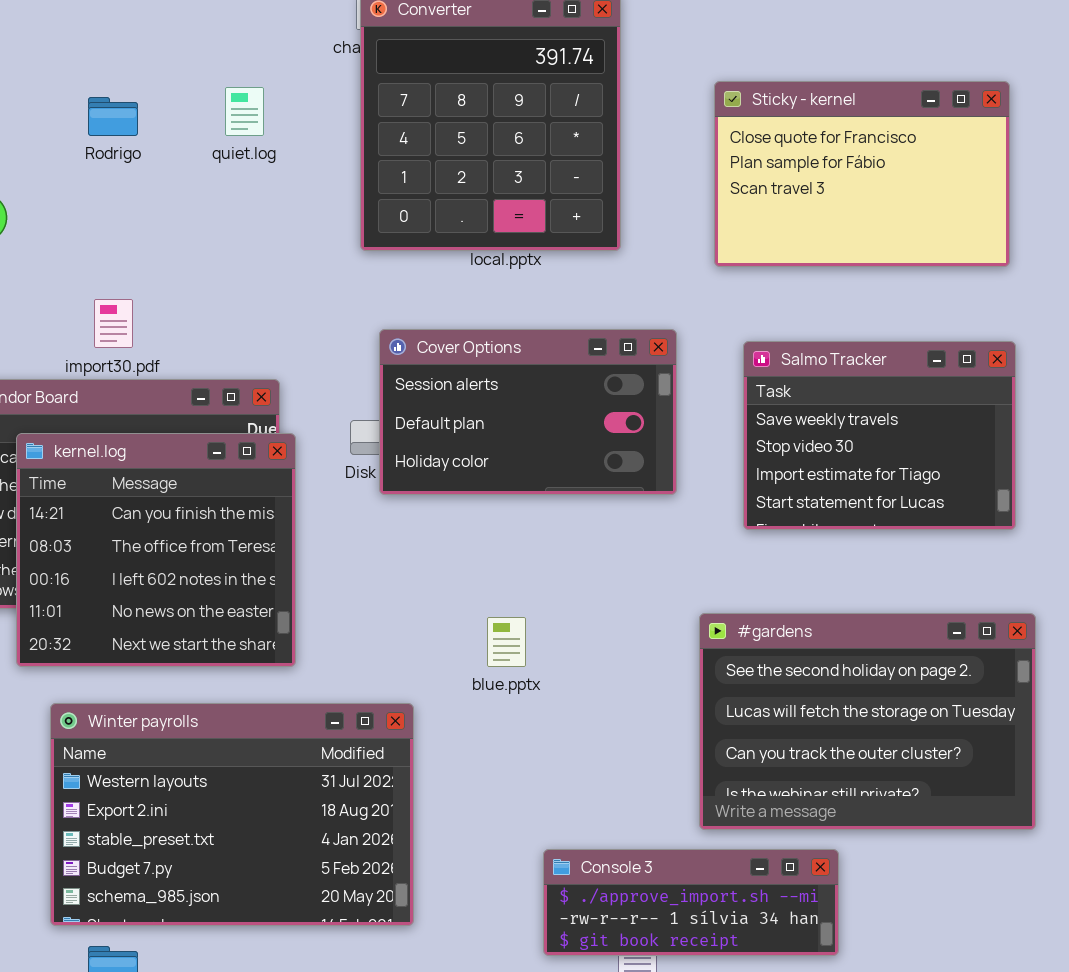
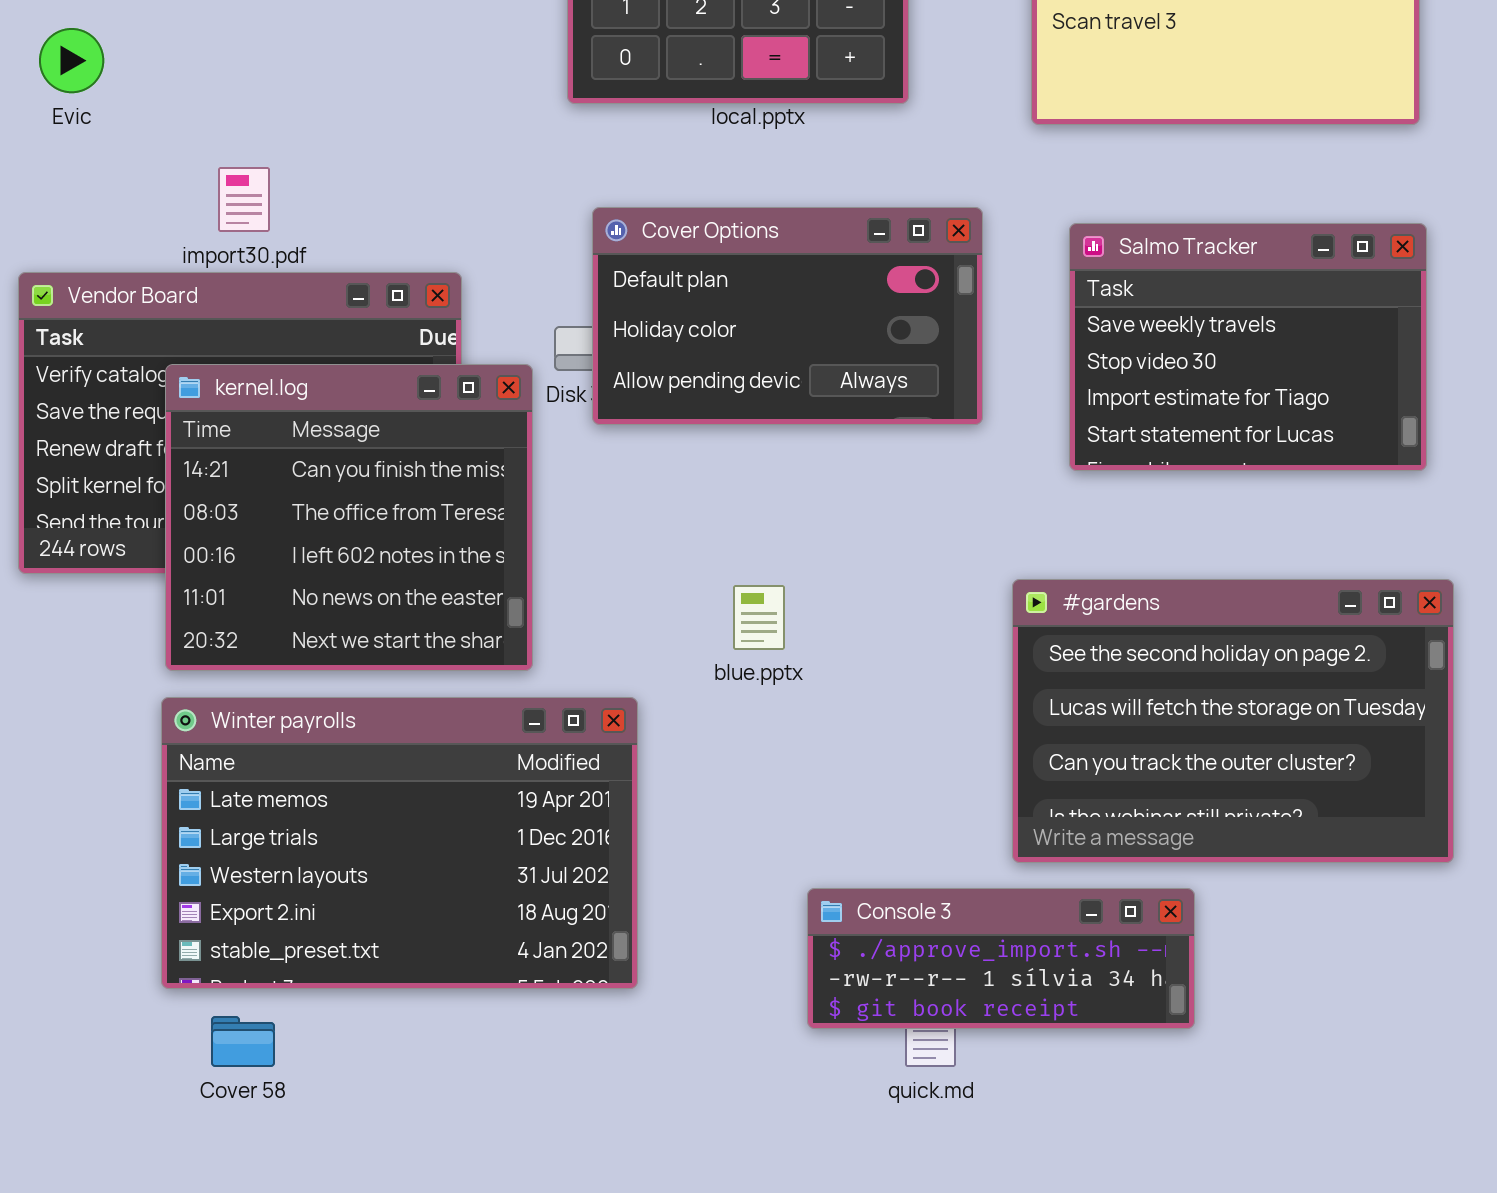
Cover Options: [379,329,677,495] -> [592,207,983,425], scrolled down 1 row
kernel.log: [16,433,296,667] -> [165,364,533,671], moved
Winter payrolls: [50,703,414,926] -> [161,697,638,989], scrolled up 2 rows

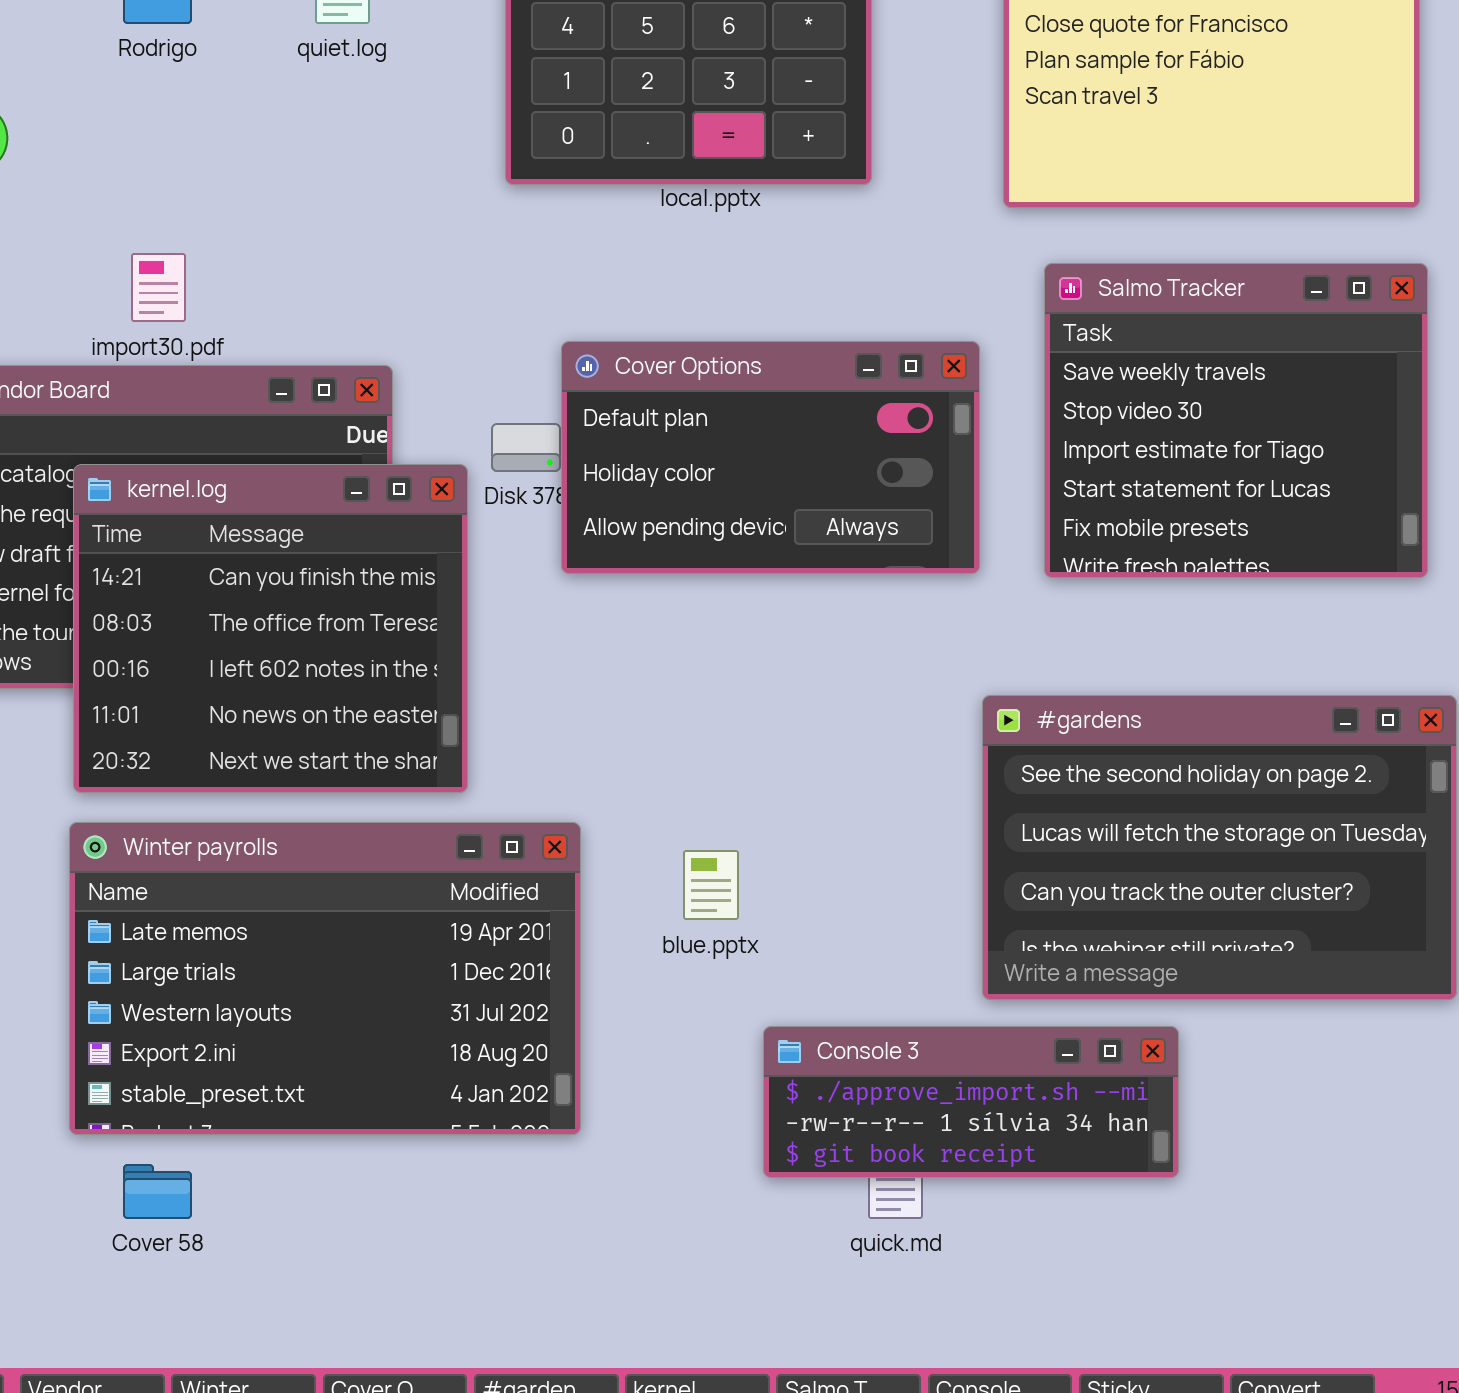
Cover Options: [592,207,983,425] -> [561,341,980,574], moved
Salmo Tracker: [1069,223,1427,471] -> [1044,263,1428,578], resized
blue.pptx: [733,585,785,650] -> [683,850,739,920], moved

